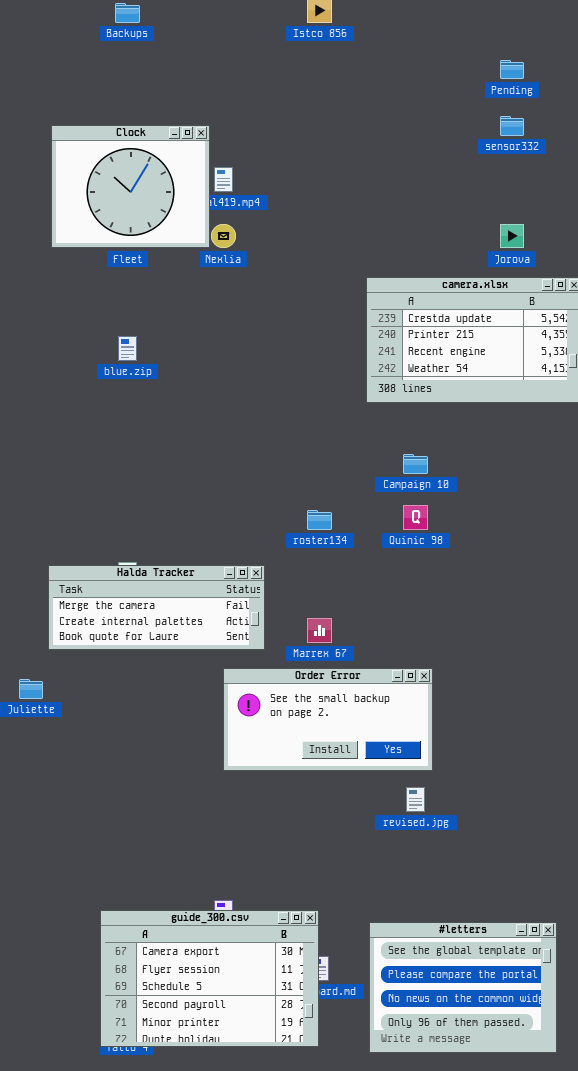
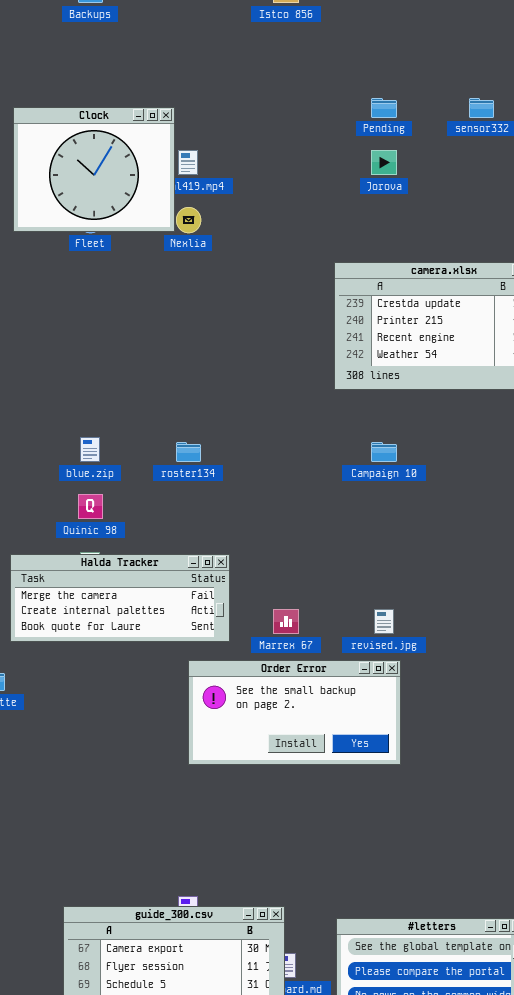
Pending: [500,60,524,79] -> [371,98,397,118], moved
Jorova: [500,224,524,248] -> [371,150,397,175], moved
blue.zip: [118,336,137,361] -> [80,437,100,462], moved
Quinic 98: [403,505,428,530] -> [78,494,103,519], moved
roster134: [307,510,332,530] -> [176,442,201,462], moved
revised.jpg: [406,787,425,812] -> [374,609,394,634], moved

